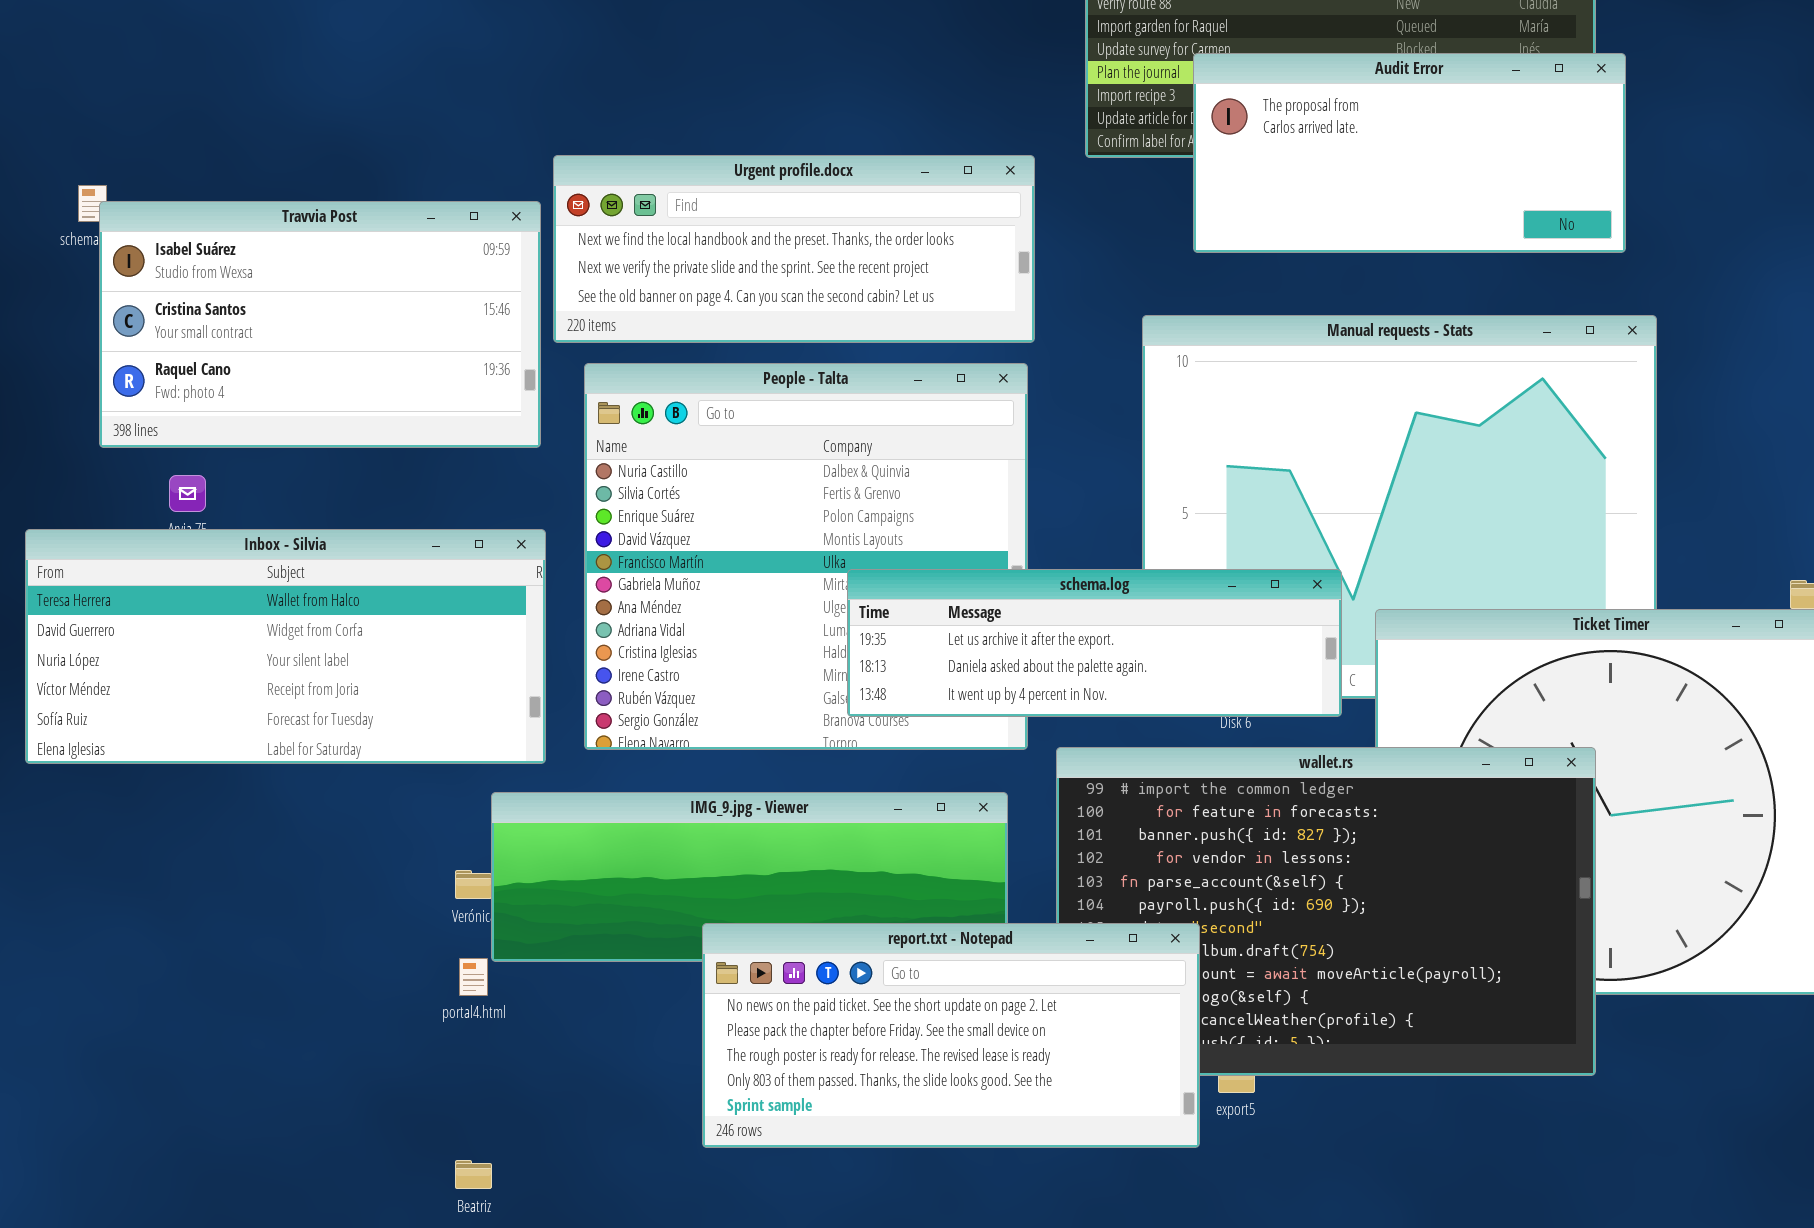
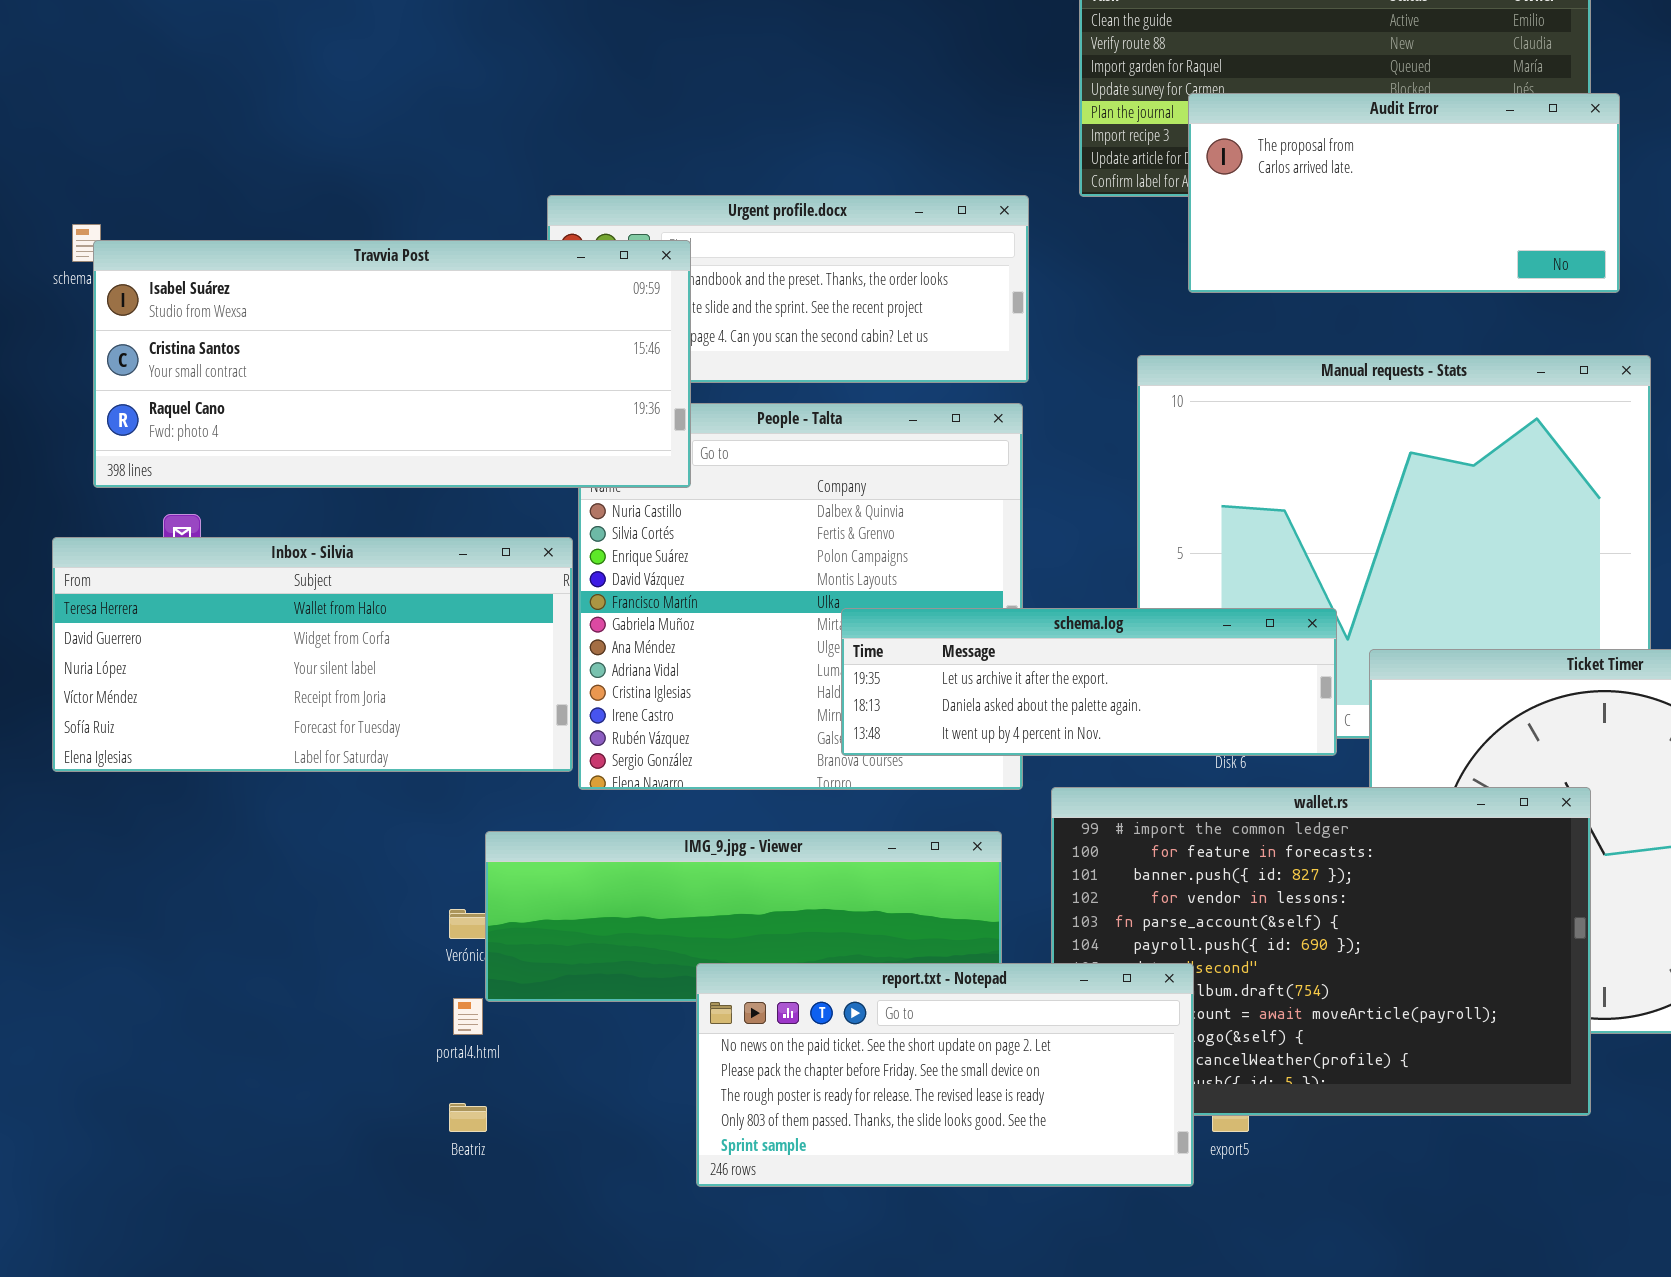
Travvia Post: [99,201,541,448] -> [93,240,691,488], resized
Inbox - Silvia: [25,529,546,764] -> [52,537,573,772], moved
Beatriz: [455,1160,492,1189] -> [449,1103,487,1132], moved

